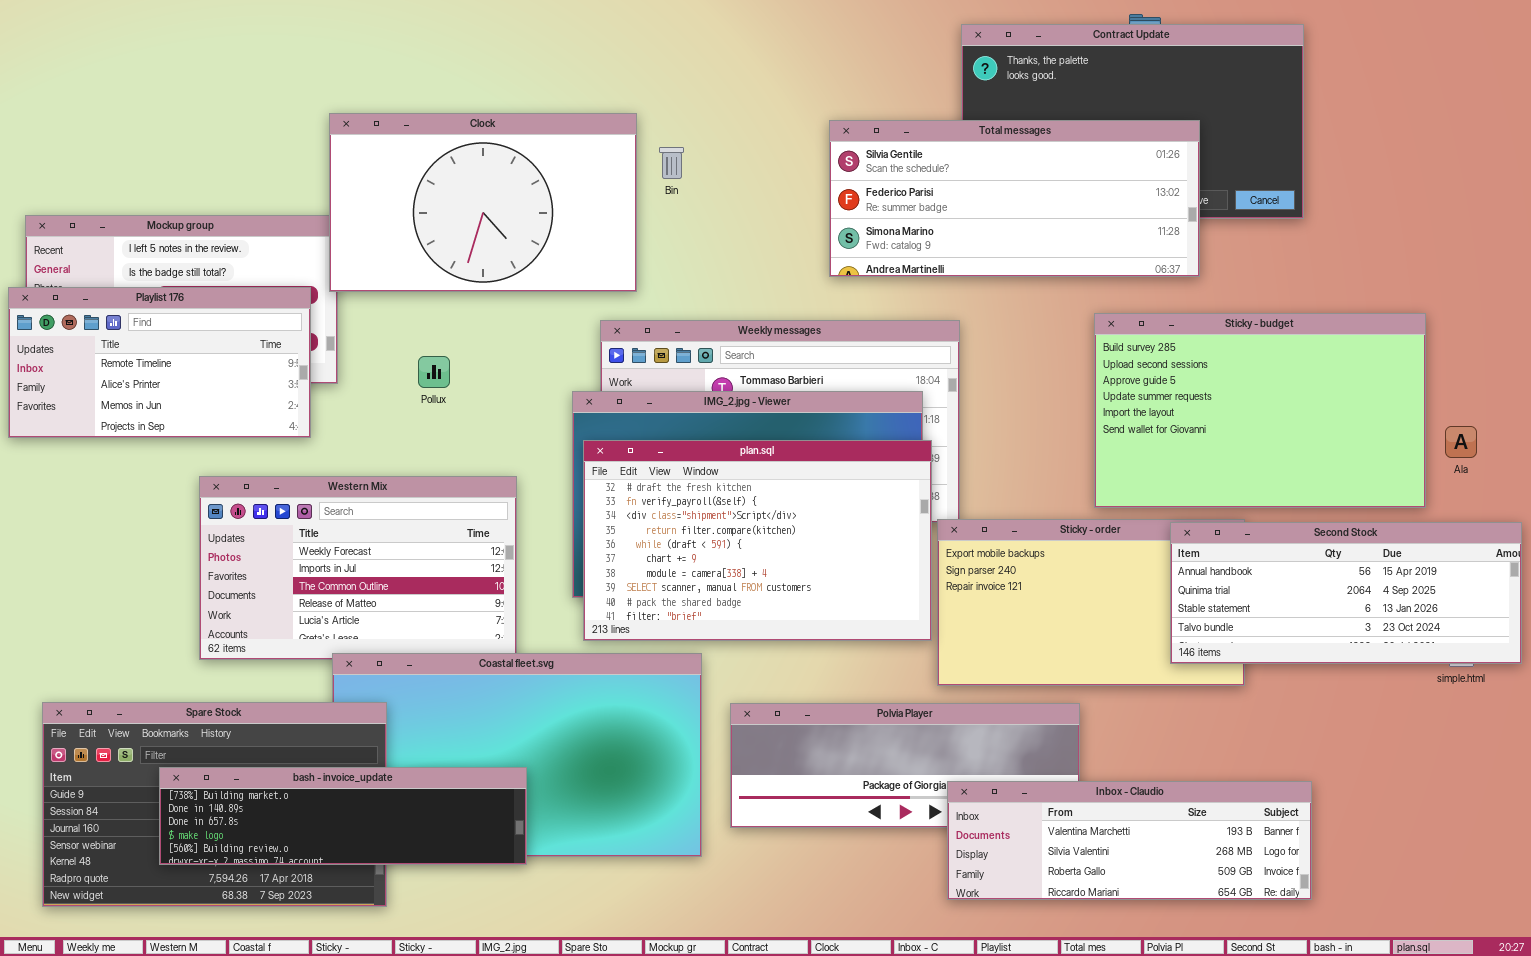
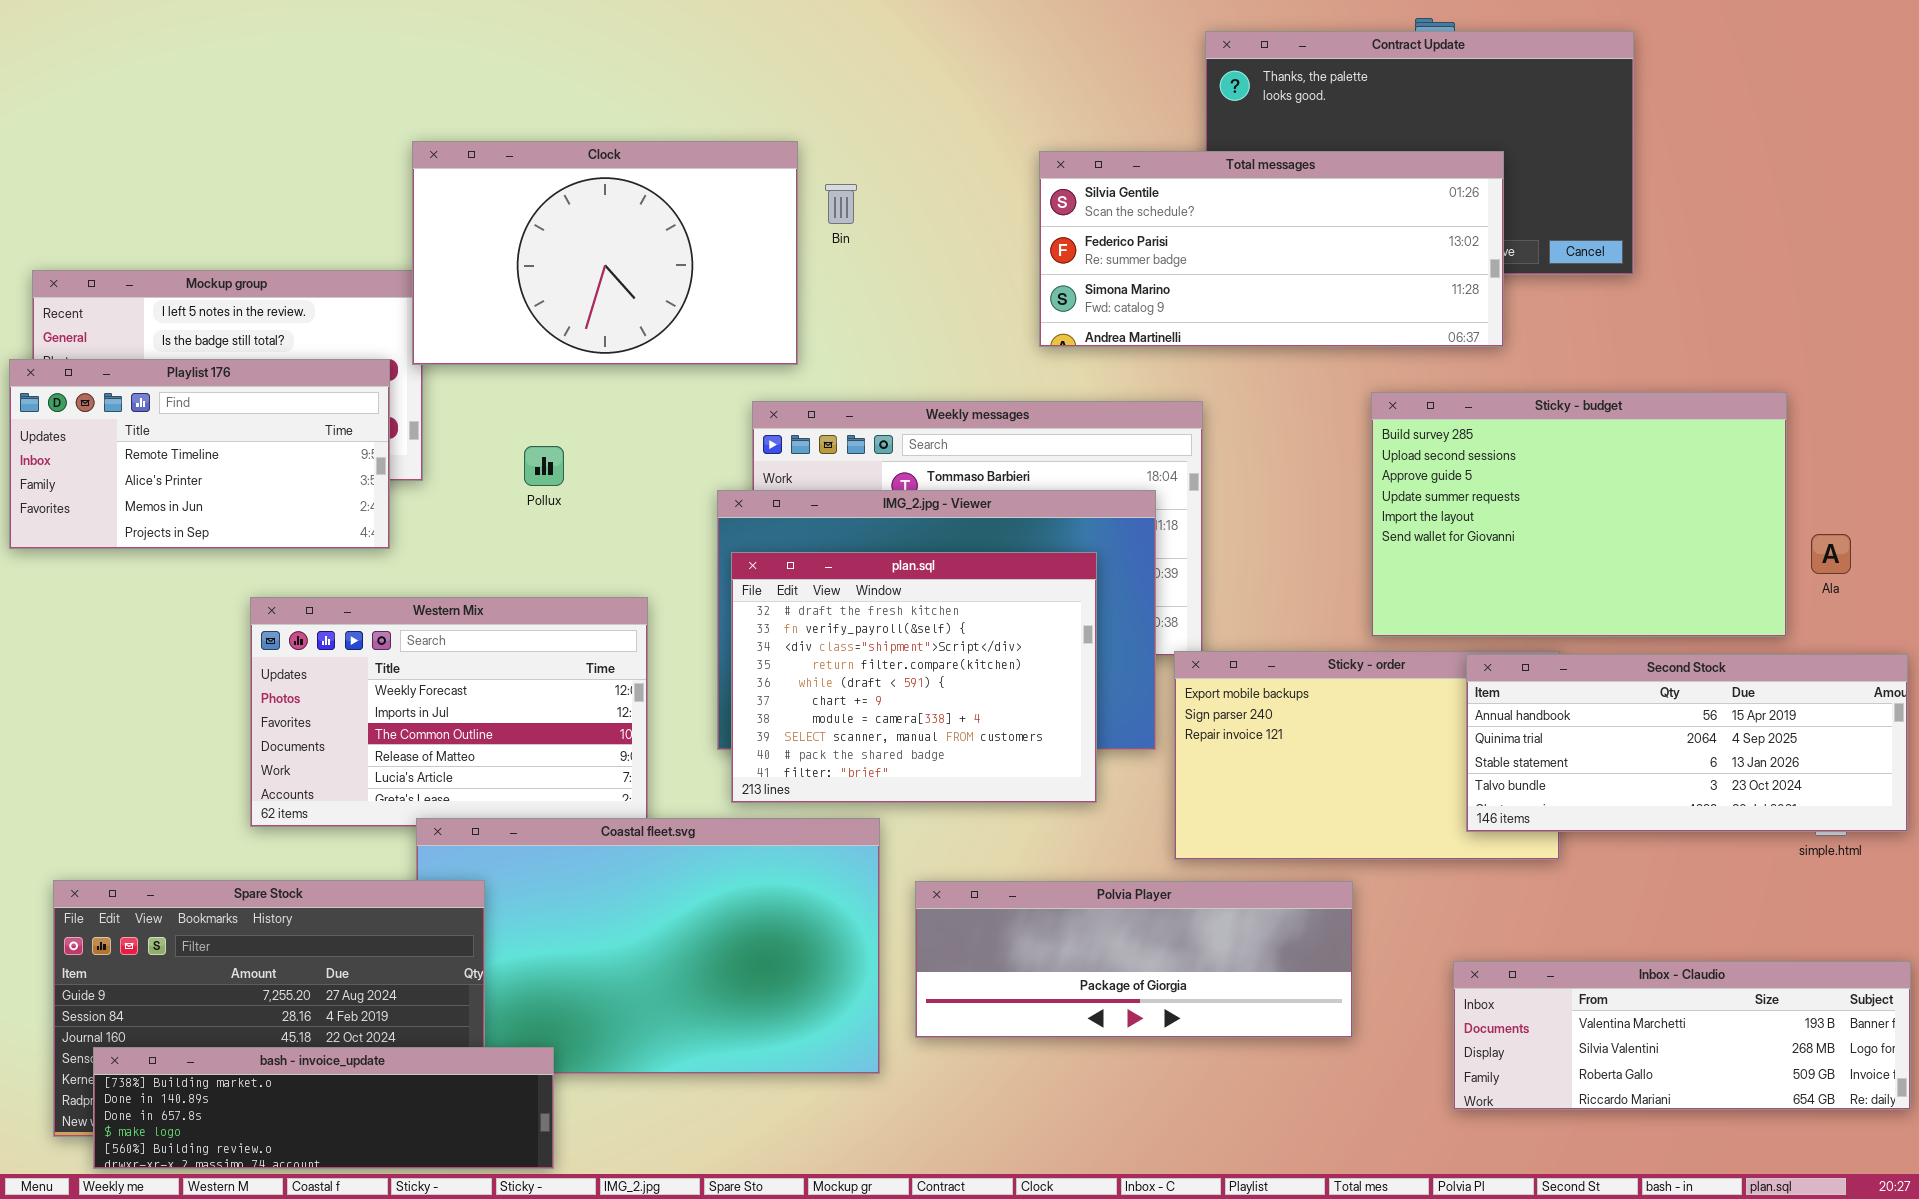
plan.sql: [583,440,932,641] -> [731,552,1097,803], resized
bash - invoice_update: [159,767,527,865] -> [93,1047,554,1169], moved
Inbox - Claudio: [947,781,1312,900] -> [1453,961,1911,1110], moved

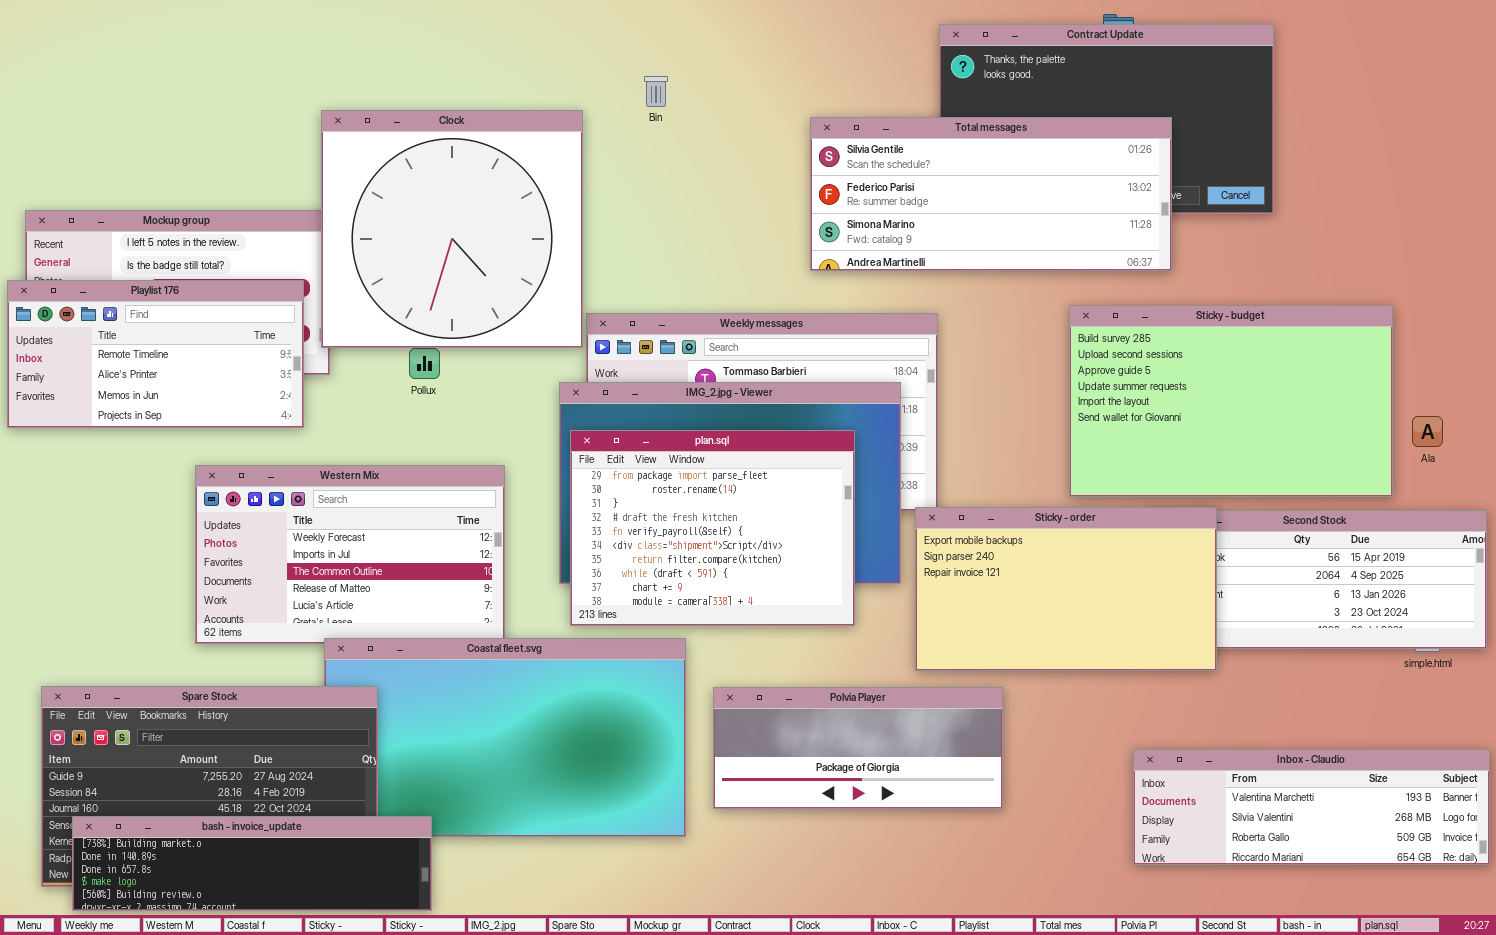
Clock: [412,141,798,365] -> [321,110,583,348], resized
Bin: [825,184,857,224] -> [644,76,668,107], moved
plan.sql: [731,552,1097,803] -> [570,430,855,626], scrolled up 3 rows
Sticky - order: [1174,651,1560,860] -> [915,507,1217,671], raised
Polvia Player: [915,881,1353,1038] -> [713,687,1003,809], resized

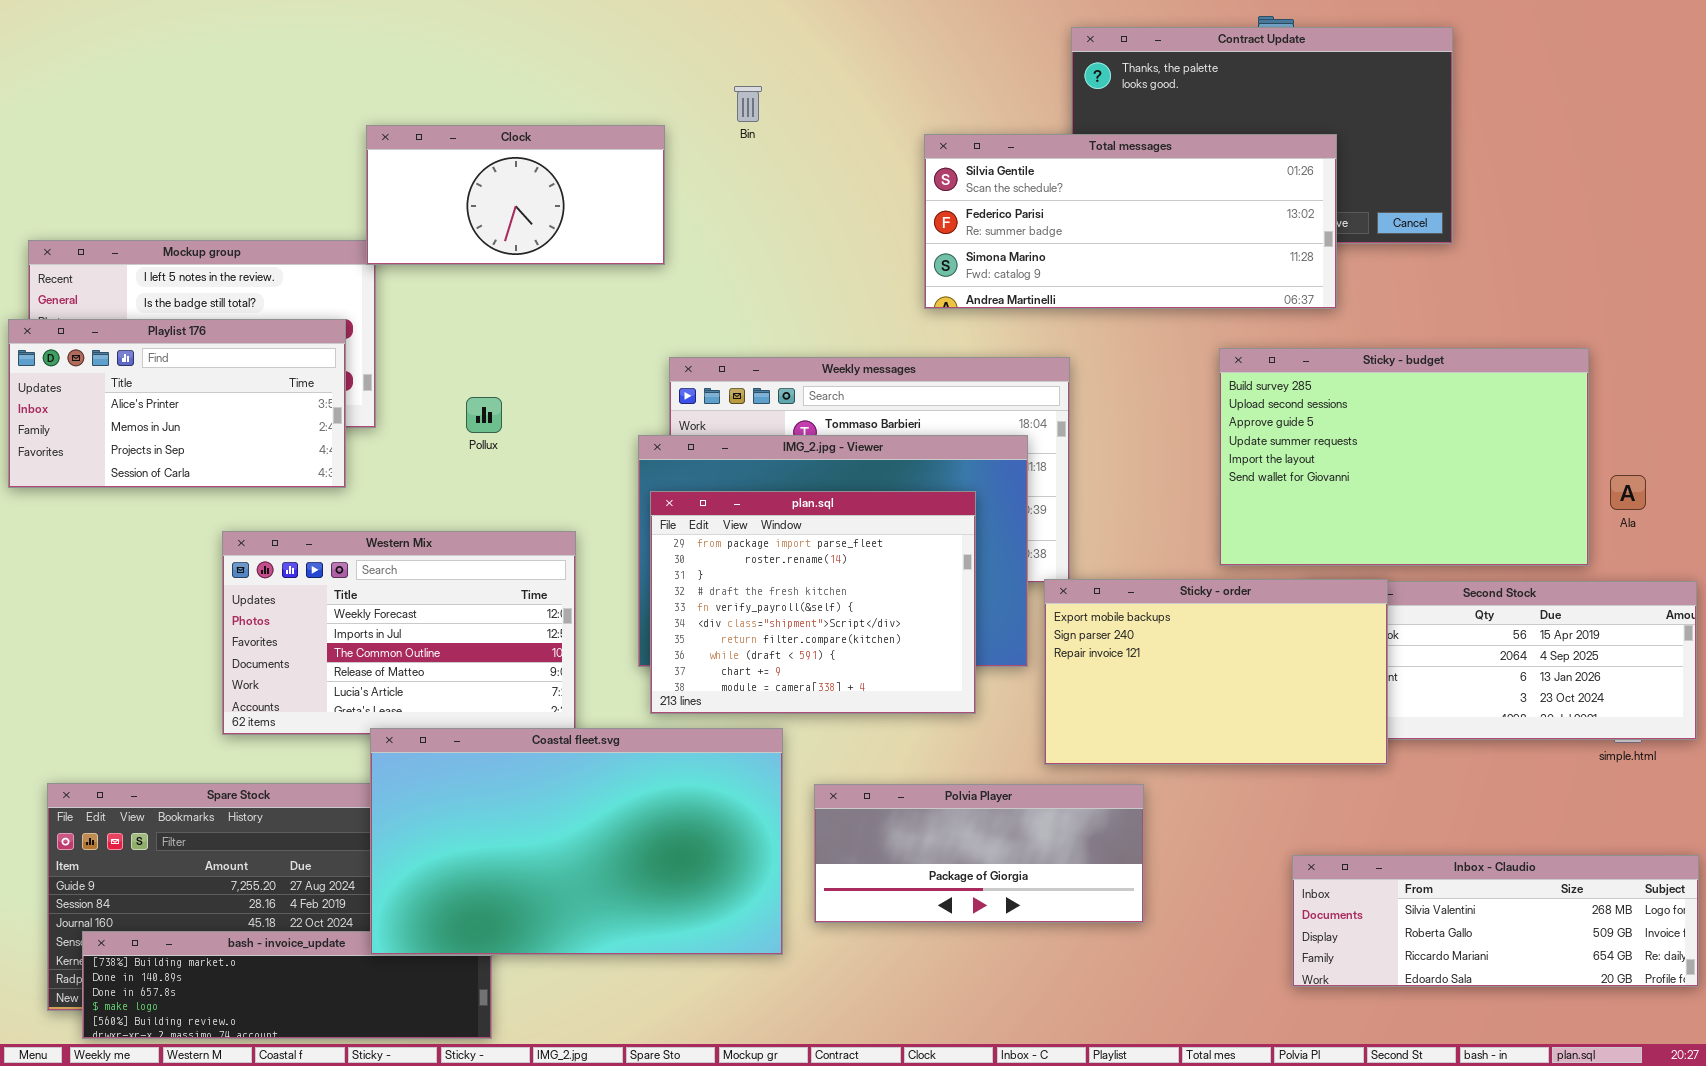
Clock: [321,110,583,348] -> [366,125,665,265], resized
Playlist 176: [7,280,304,428] -> [8,319,346,488], scrolled down 1 row
Coastal fleet.svg: [324,638,686,837] -> [370,728,783,955], raised
Inbox - Claudio: [1133,749,1490,865] -> [1292,855,1699,987], scrolled down 1 row

